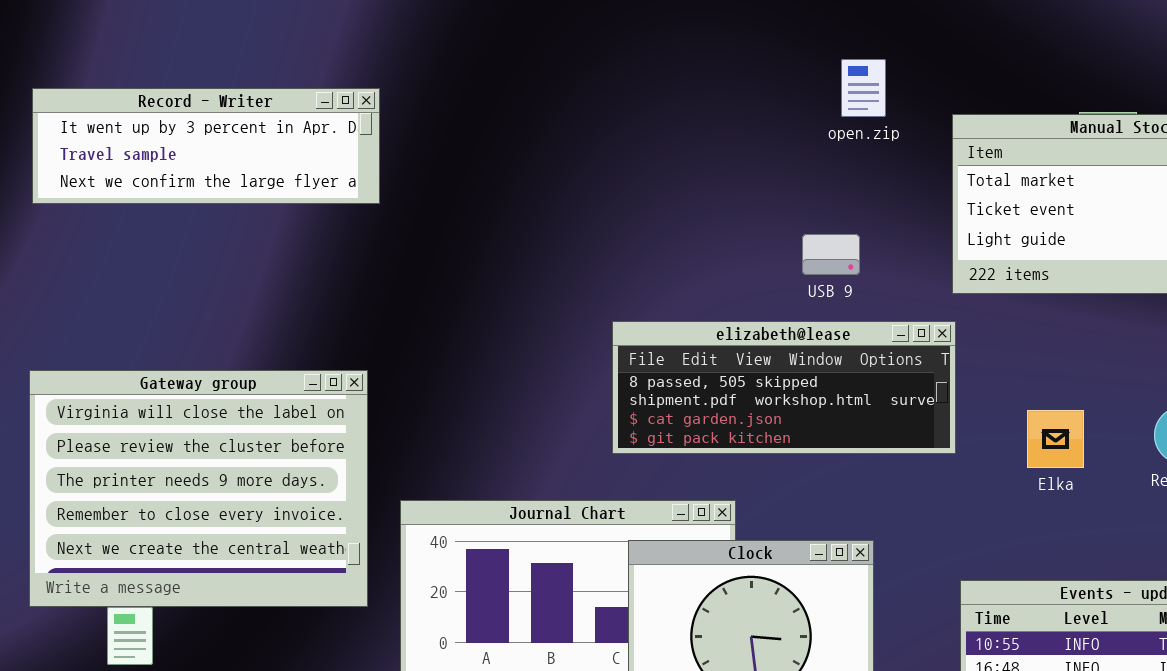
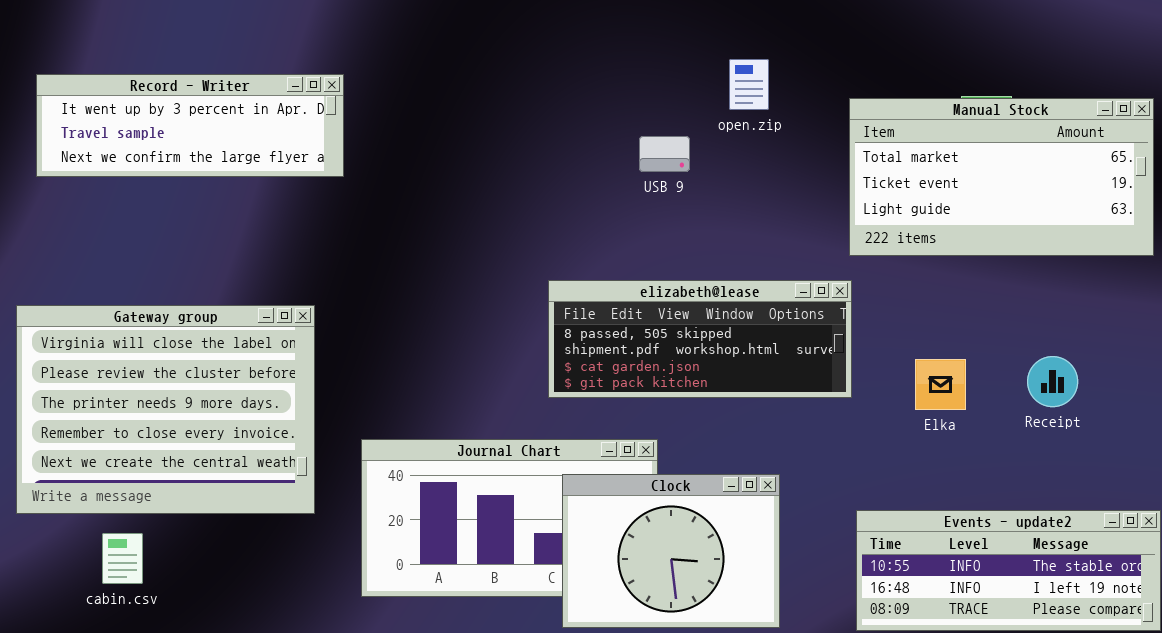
open.zip: [841,59,886,117] -> [729,59,769,110], moved
USB 9: [802,234,860,275] -> [639,136,690,172], moved
Gateway group: [29,370,368,607] -> [16,305,315,514], moved

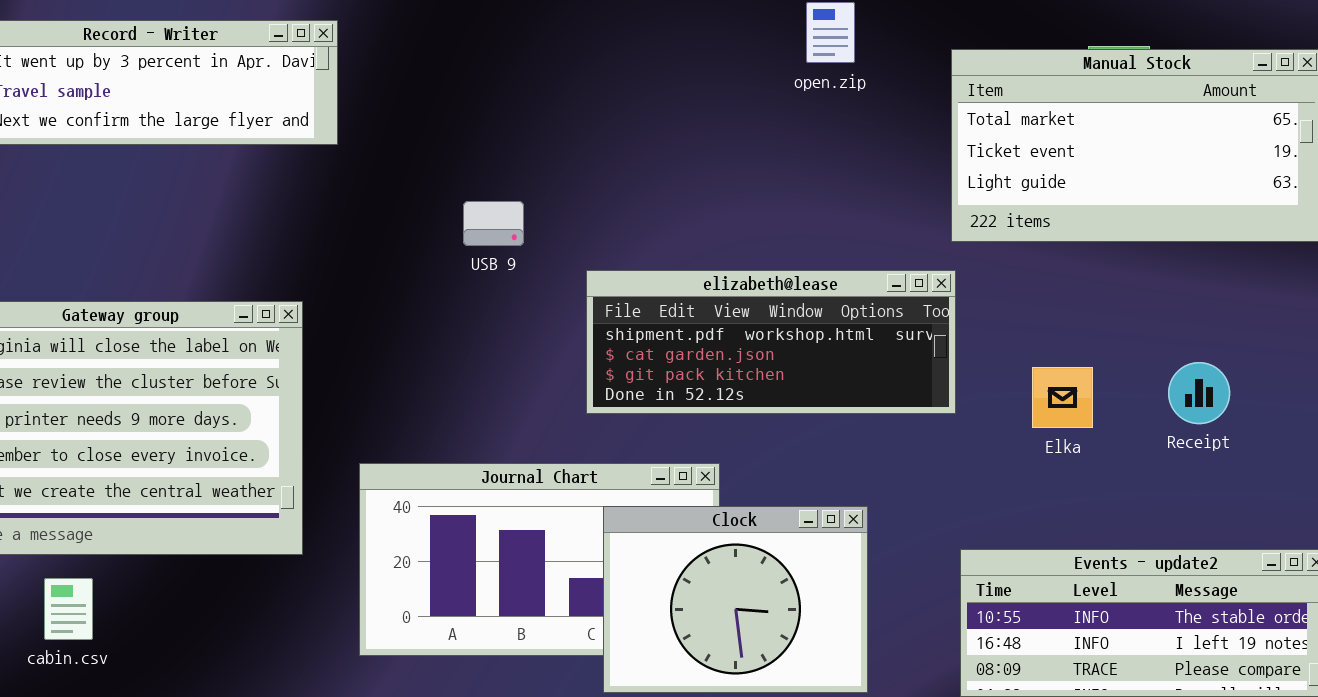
USB 9: [639,136,690,172] -> [463,201,524,246], moved
elizabeth@lease: [548,280,852,398] -> [586,270,956,414], scrolled down 1 row

